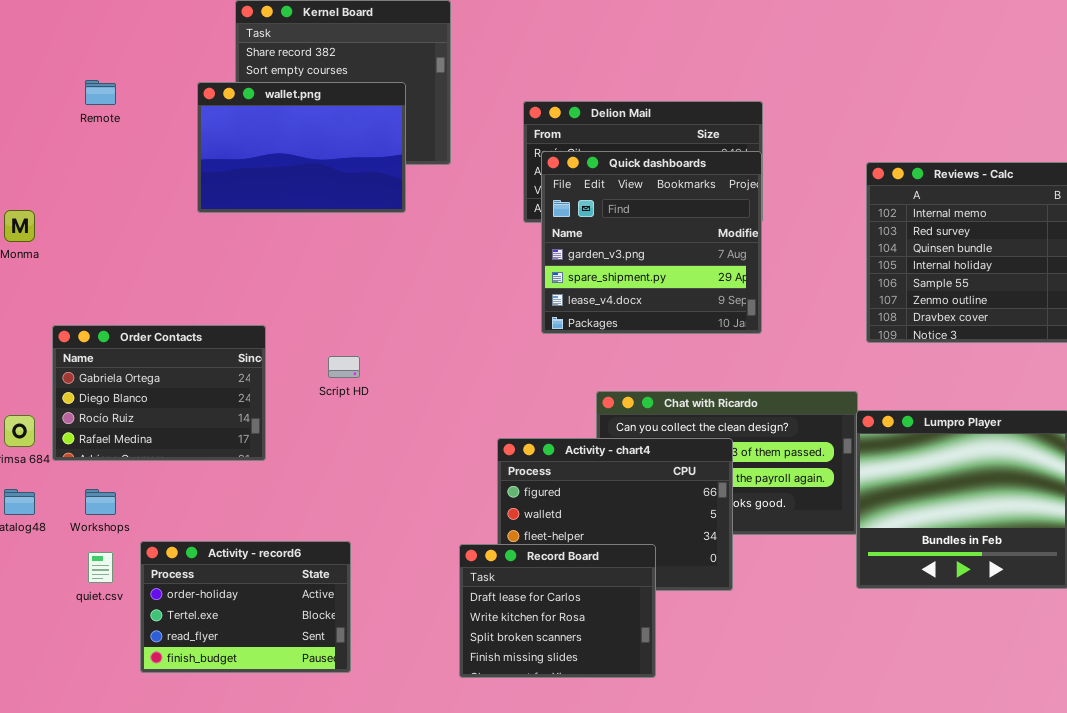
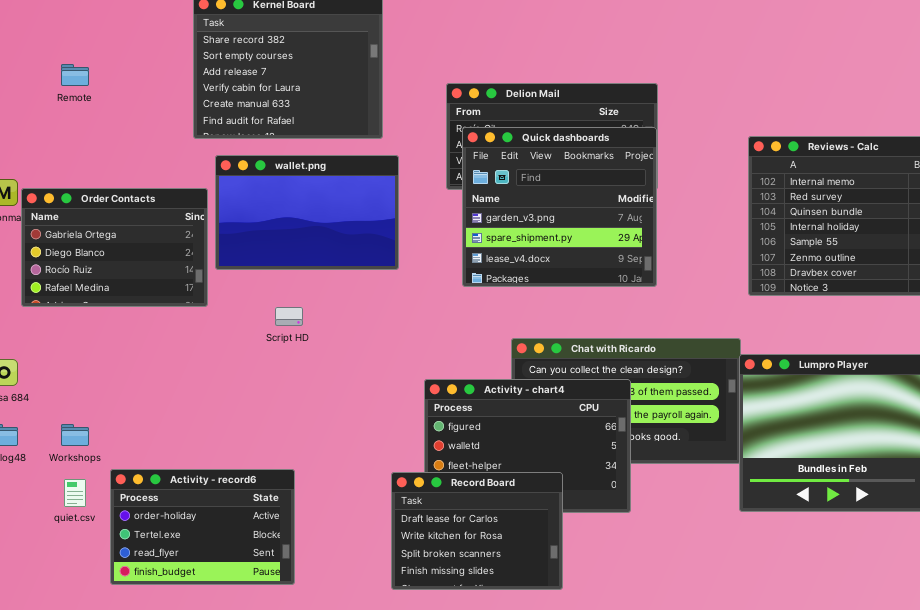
wallet.png: [197,82,406,213] -> [215,155,399,270], moved
Order Contacts: [52,325,266,461] -> [21,188,208,307], moved

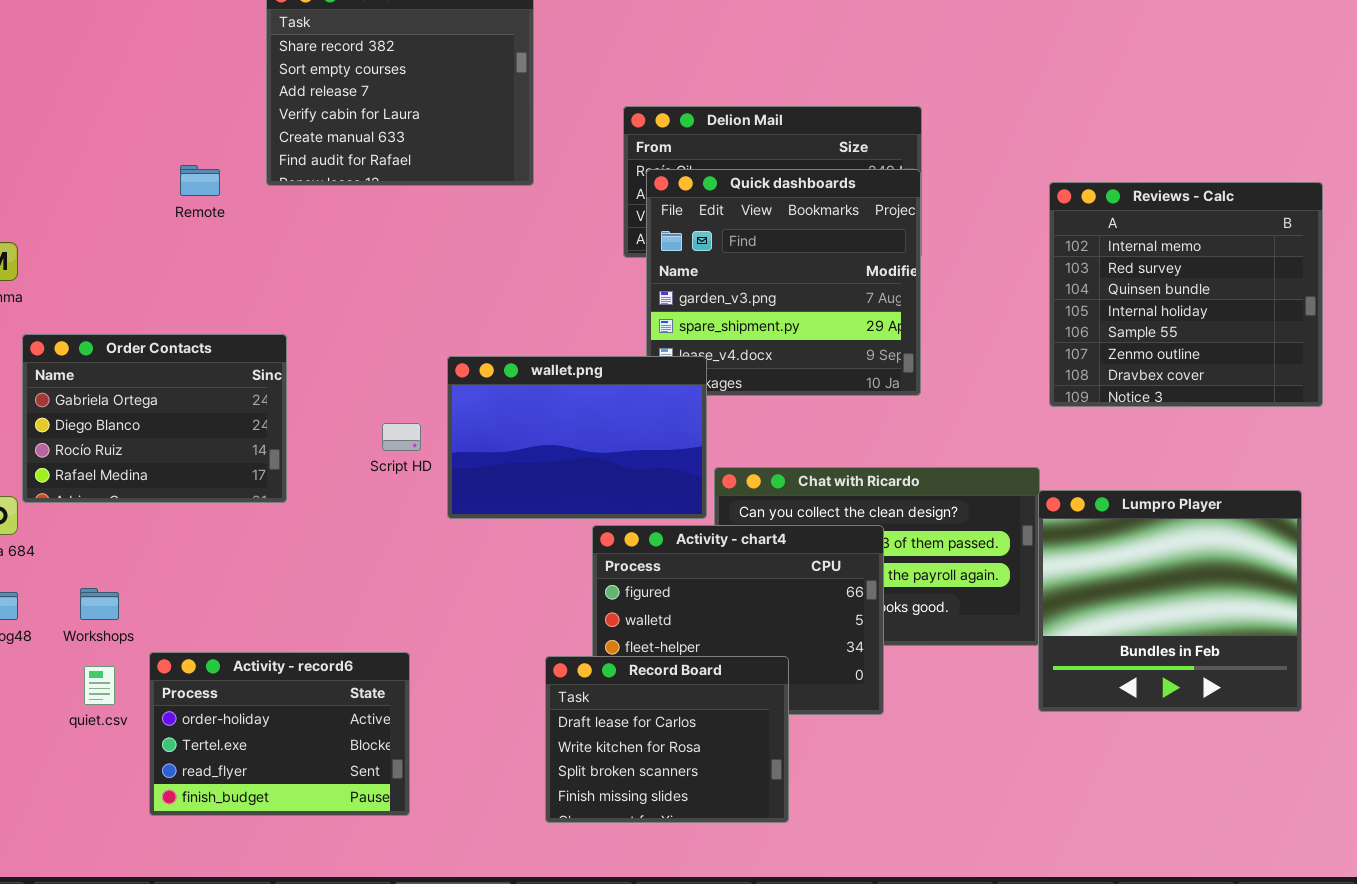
Remote: [61,64,89,86] -> [180,165,220,196], moved
wallet.png: [215,155,399,270] -> [447,356,707,519], moved
Order Contacts: [21,188,208,307] -> [22,334,287,503], moved

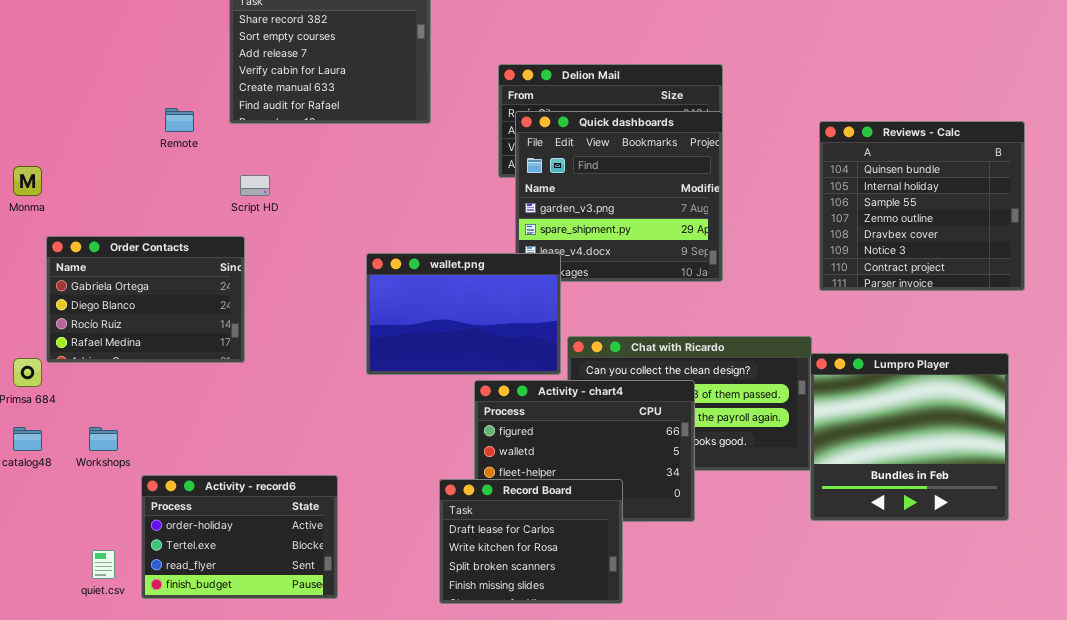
Reviews - Calc: [1049,182,1323,407] -> [819,121,1025,291], scrolled down 2 rows
Script HD: [382,423,421,451] -> [240,175,270,196], moved
quiet.csv: [84,666,115,705] -> [92,550,115,579], moved

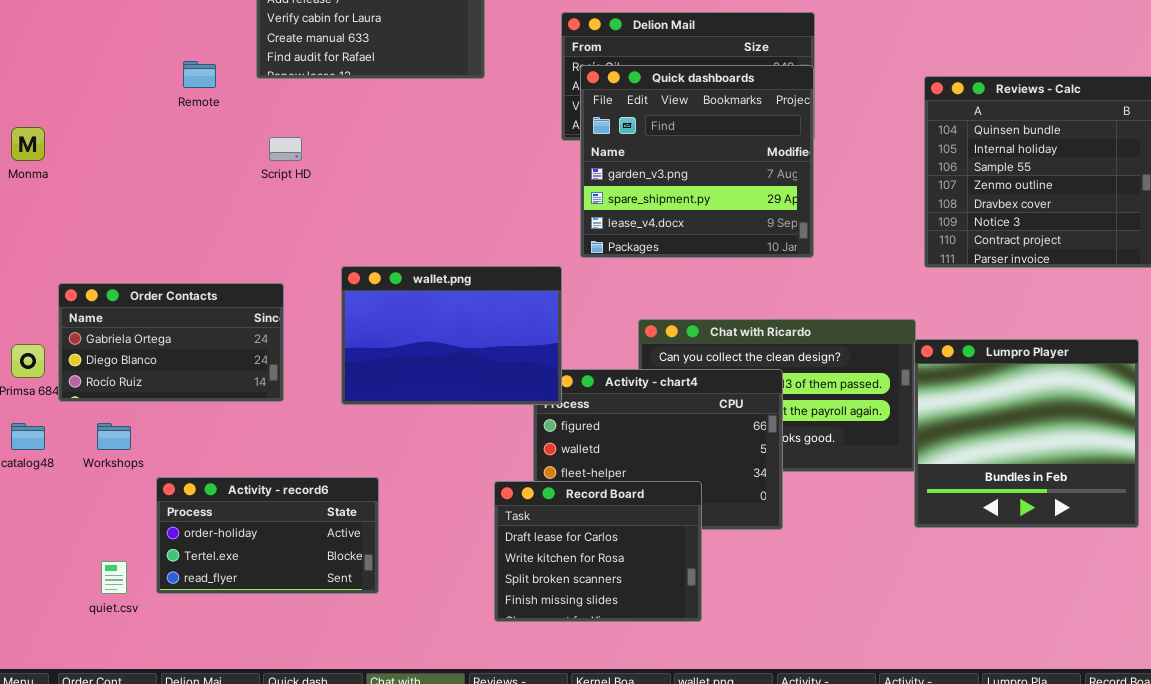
Order Contacts: [46,236,245,363] -> [58,283,284,402], moved, resized
wallet.png: [366,253,561,375] -> [341,266,562,405], moved
Activity - record6: [141,475,338,599] -> [156,477,379,594], resized

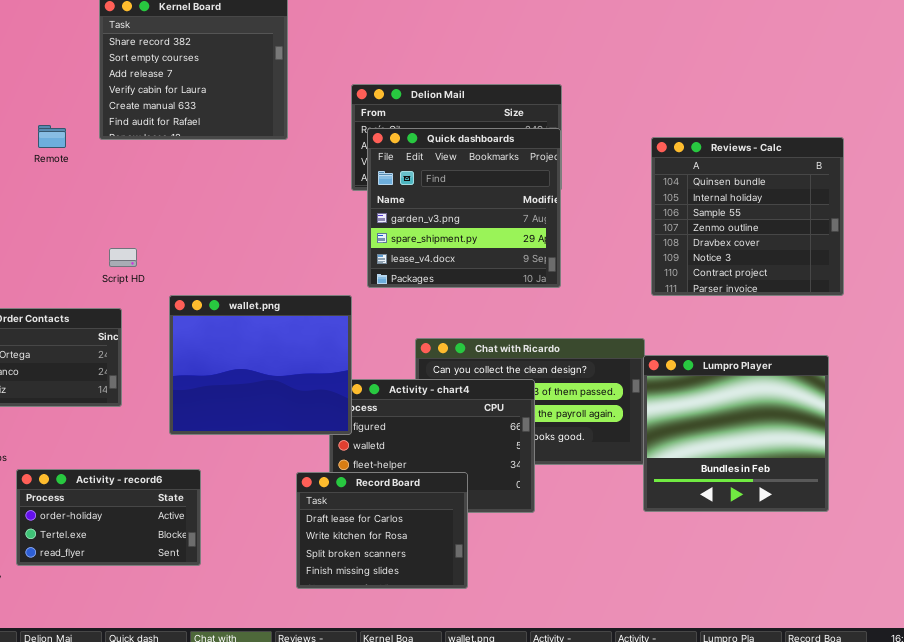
Script HD: [269,137,302,161] -> [109,248,137,267], moved
wallet.png: [341,266,562,405] -> [169,295,352,435], resized

